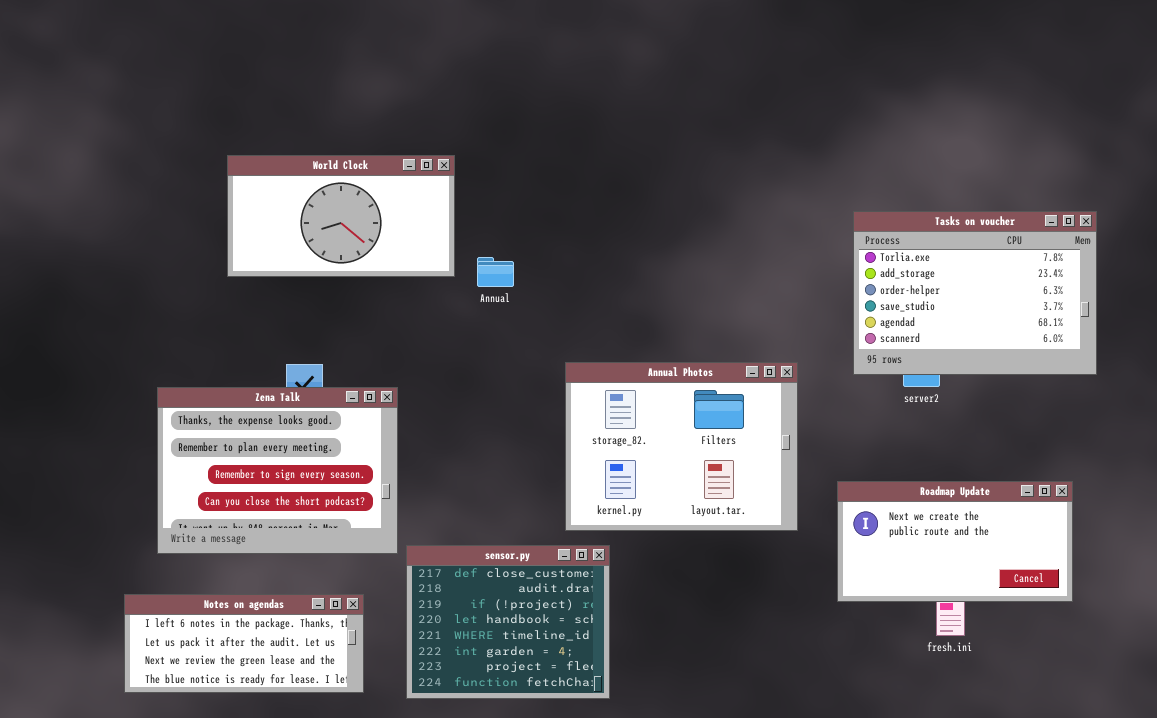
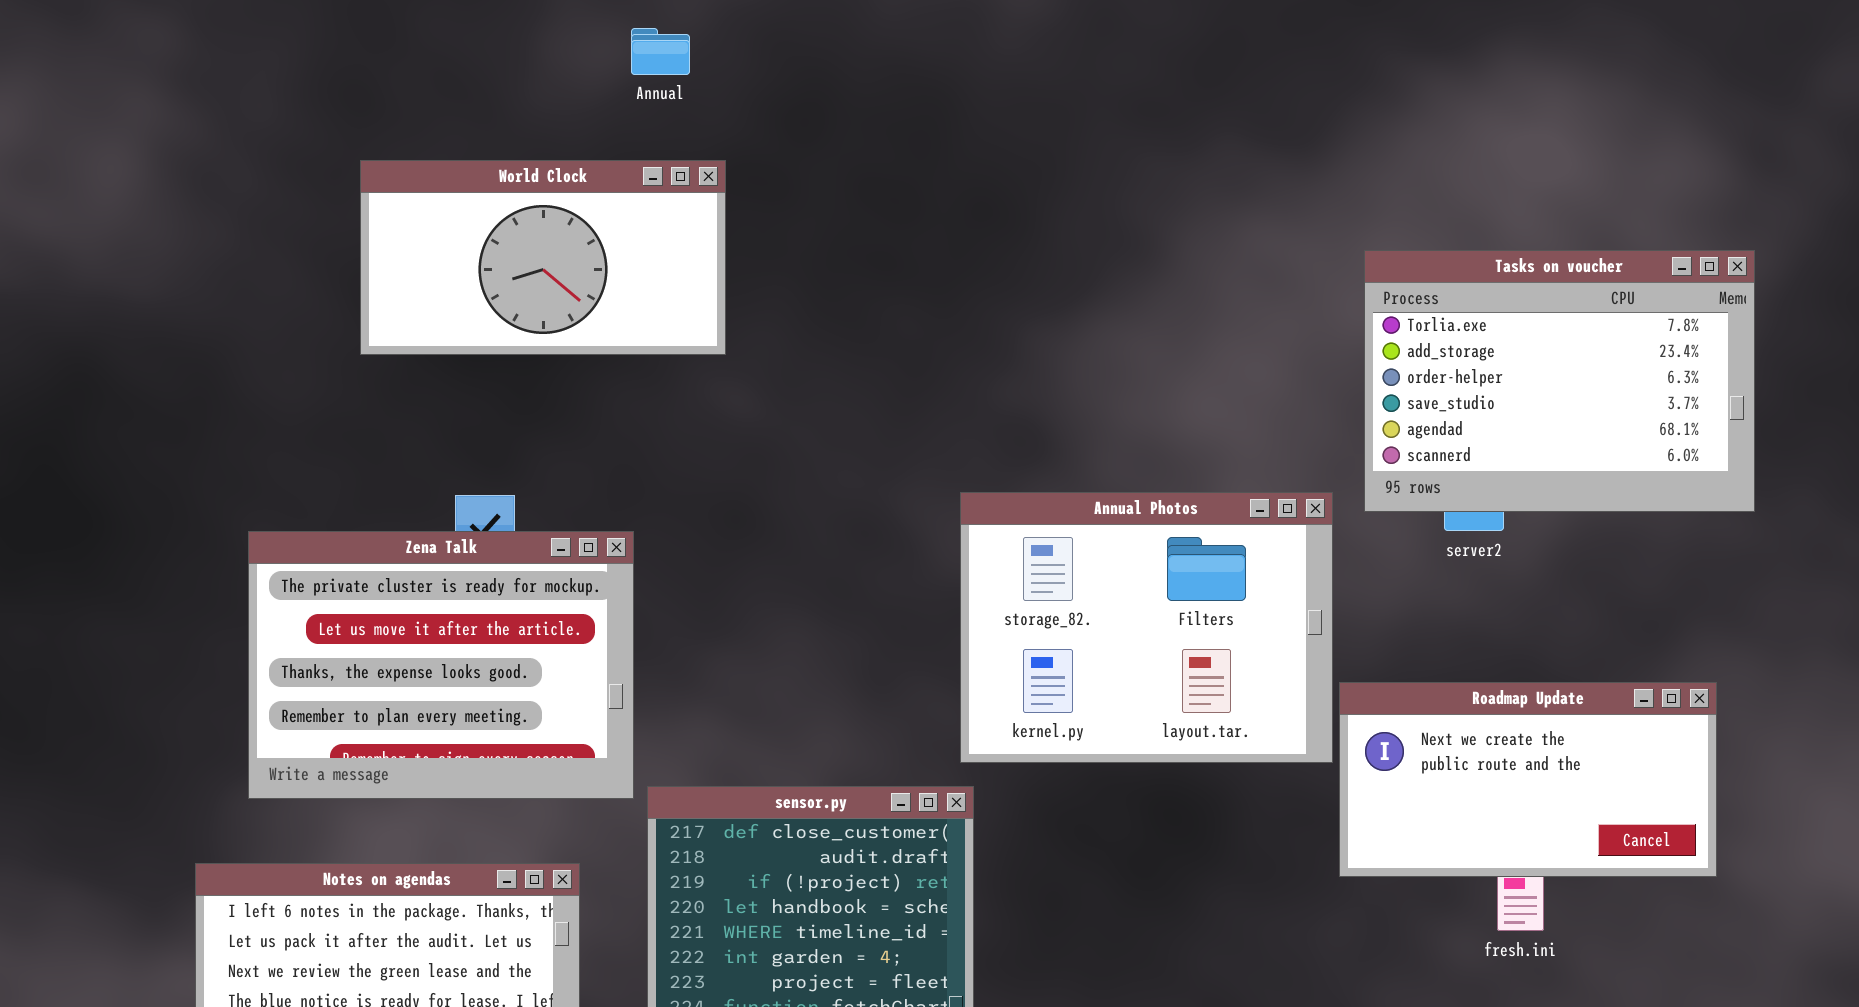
Annual: [477,257,514,287] -> [631,28,690,75], moved
Annual Photos: [565,362,798,531] -> [960,492,1333,763], moved
Zena Talk: [157,387,398,554] -> [248,531,634,799], scrolled up 2 rows

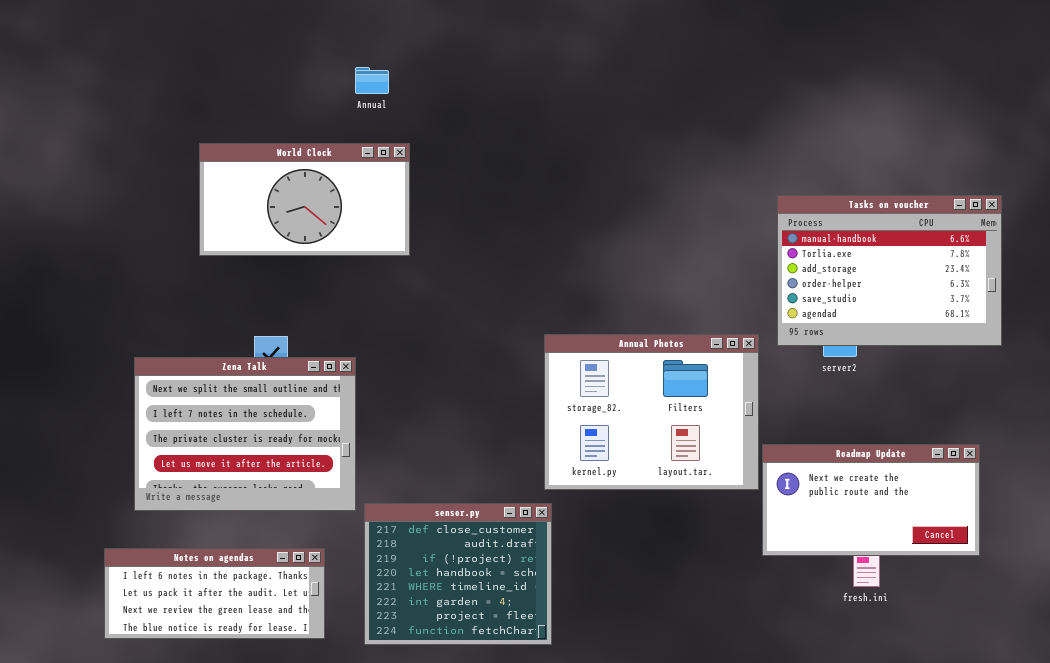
Tasks on voucher: [1364,250,1755,512] -> [777,195,1002,346], scrolled up 1 row
Zena Talk: [248,531,634,799] -> [134,357,356,511], scrolled up 2 rows

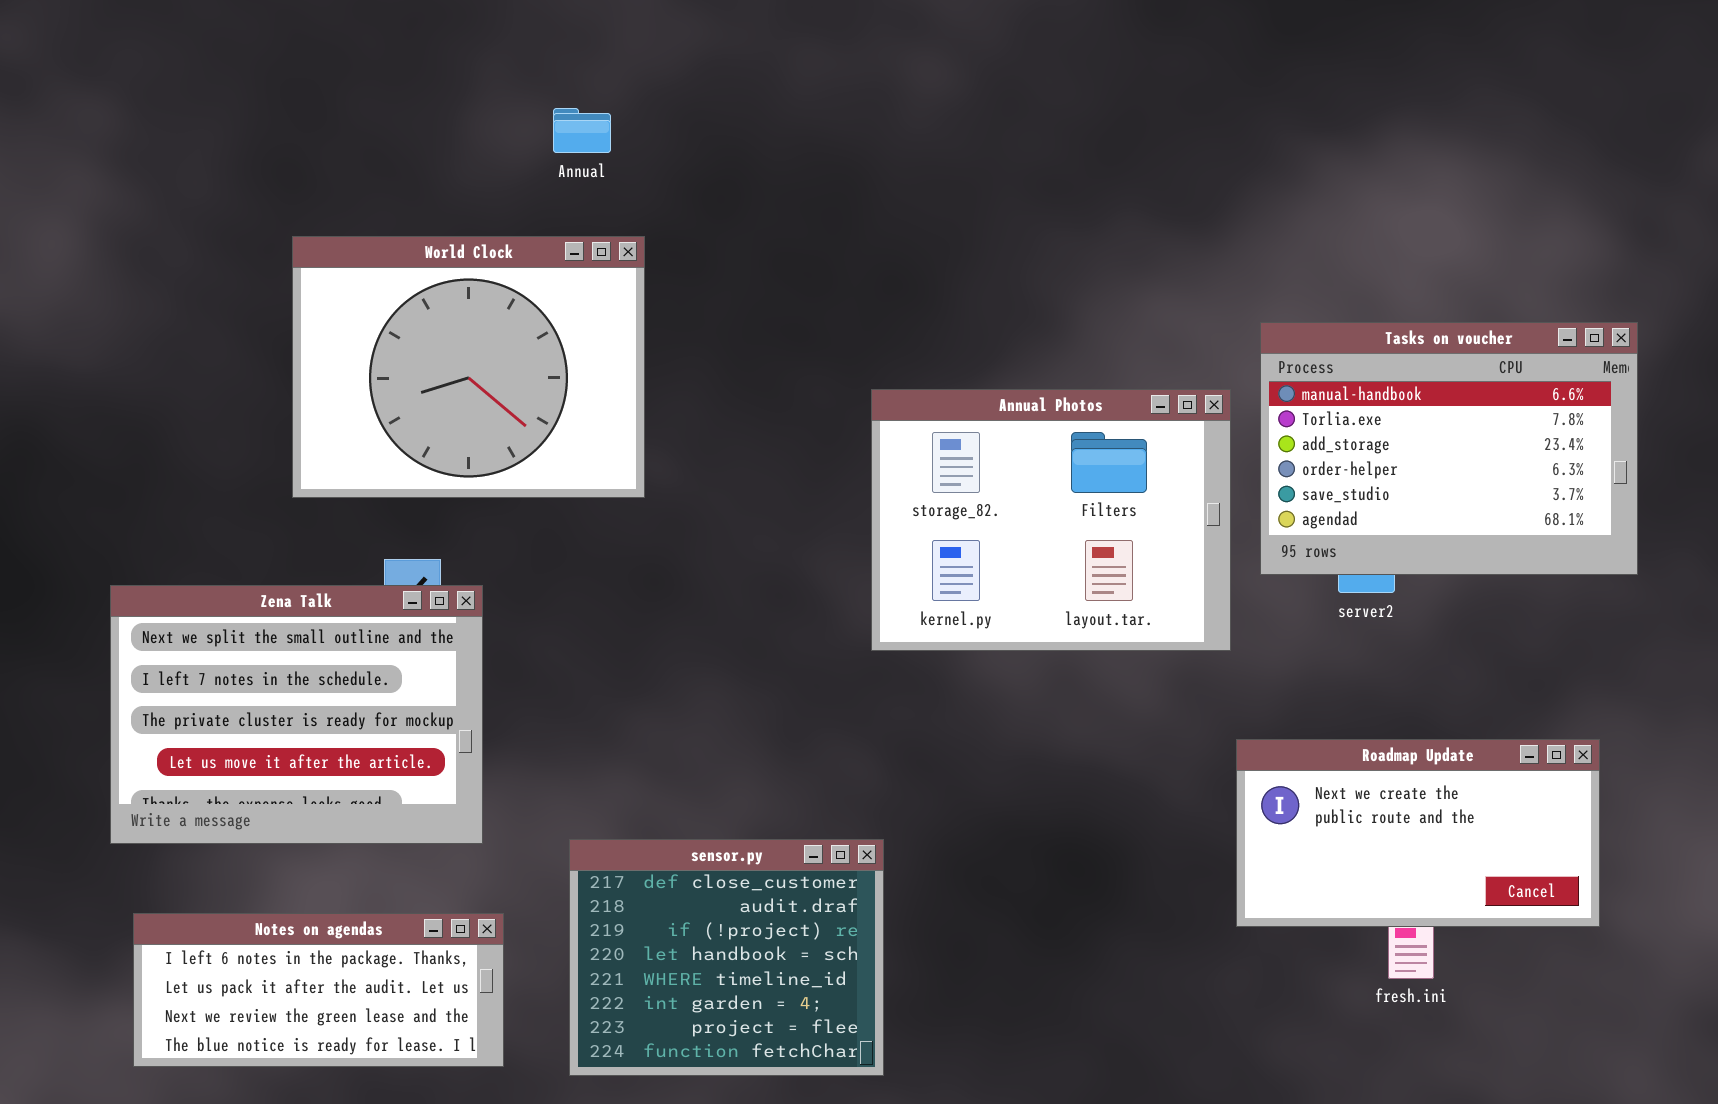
World Clock: [199,143,410,256] -> [292,236,645,498], resized
Annual Photos: [544,334,759,490] -> [871,389,1231,651], moved
Zena Talk: [134,357,356,511] -> [110,585,483,844], moved

